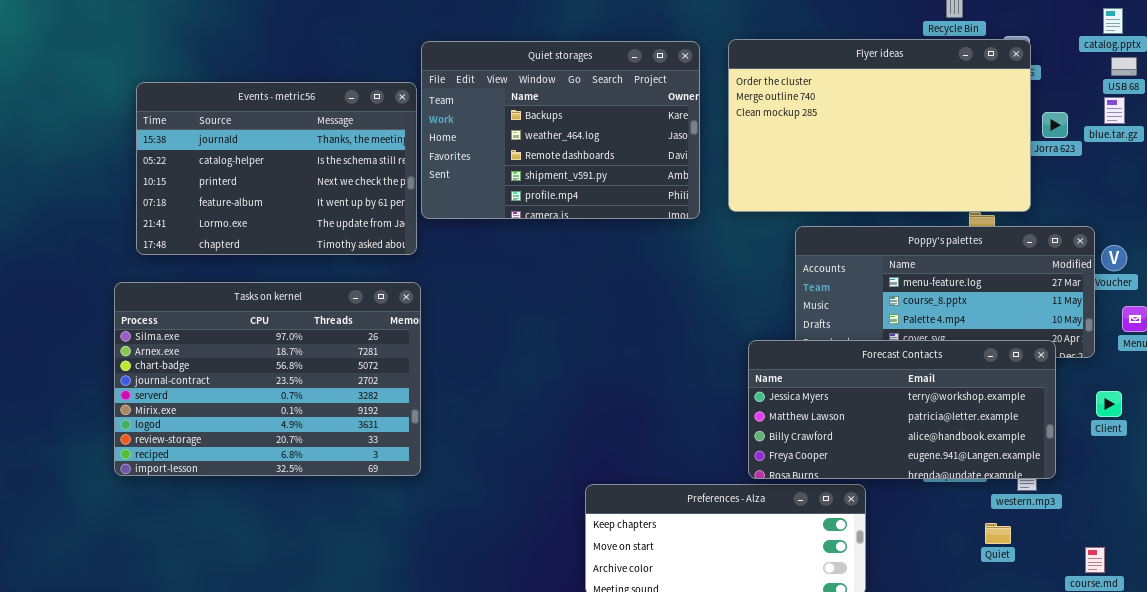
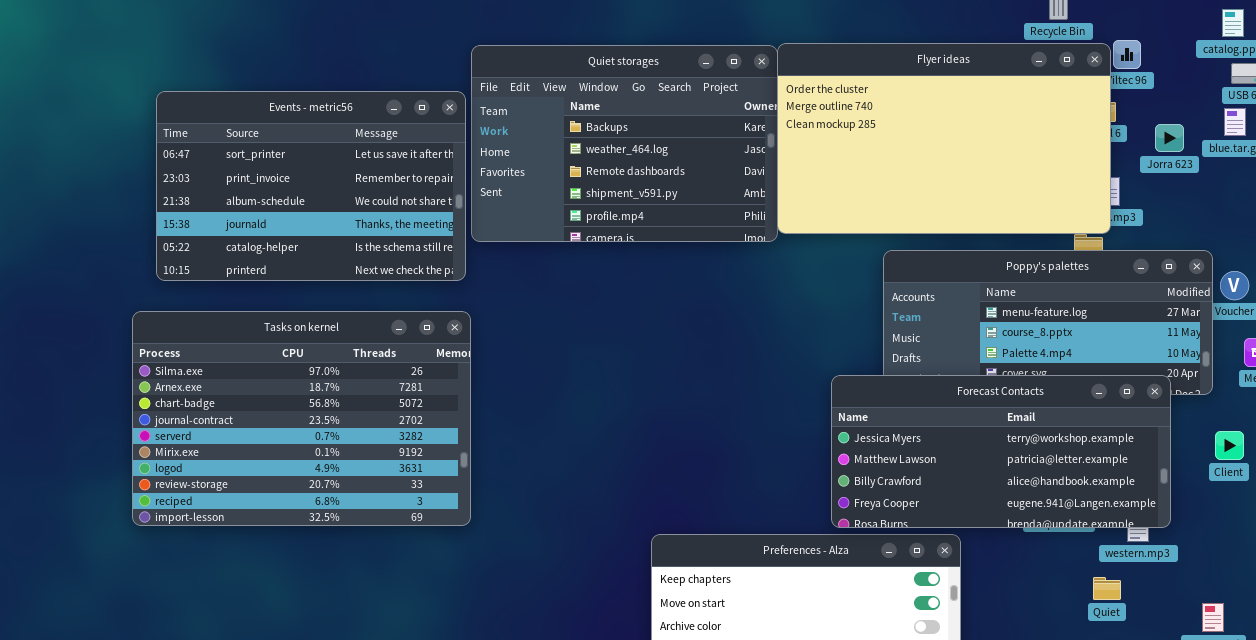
Flyer ideas: [728,39,1031,212] -> [777,43,1111,234], moved
Events - metric56: [136,82,417,255] -> [156,91,466,281], scrolled up 3 rows

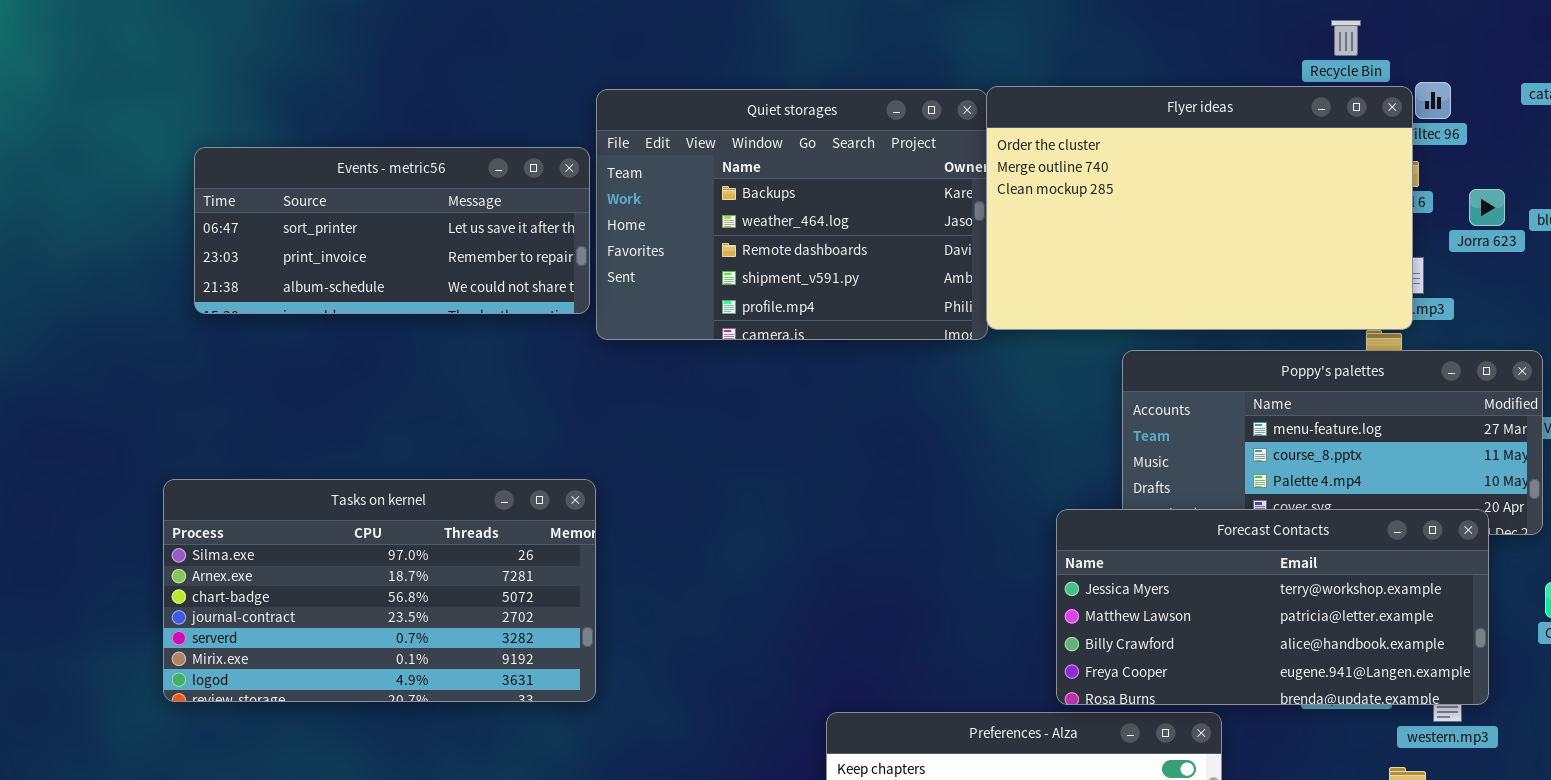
Events - metric56: [156,91,466,281] -> [194,147,590,314], resized
Tasks on kernel: [132,311,471,526] -> [163,479,596,702], resized

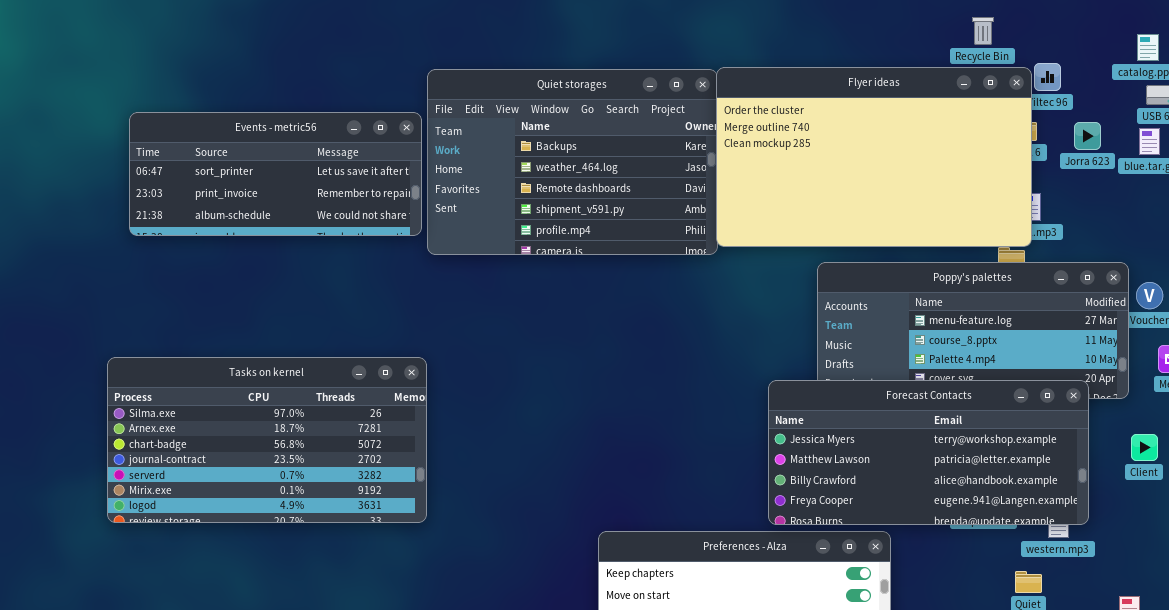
Jorra 623: [1469,189,1505,226] -> [1074,122,1101,150], moved

